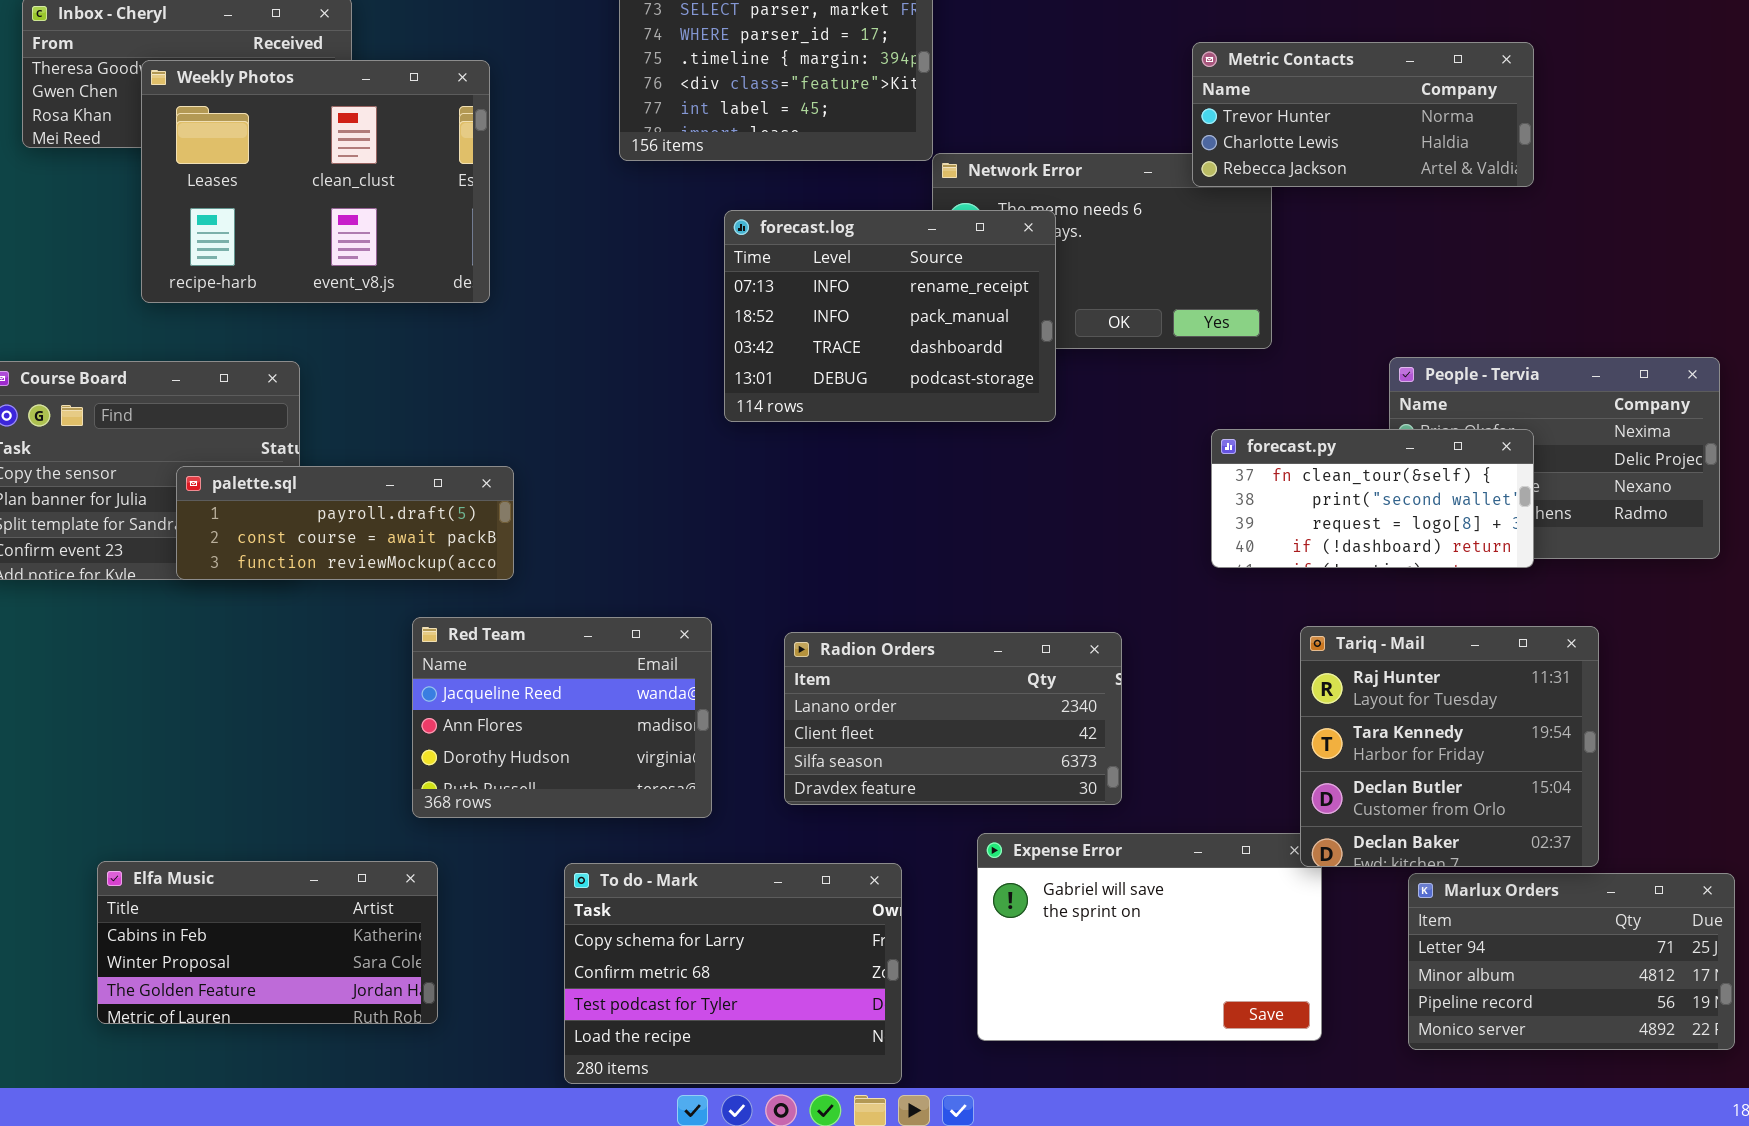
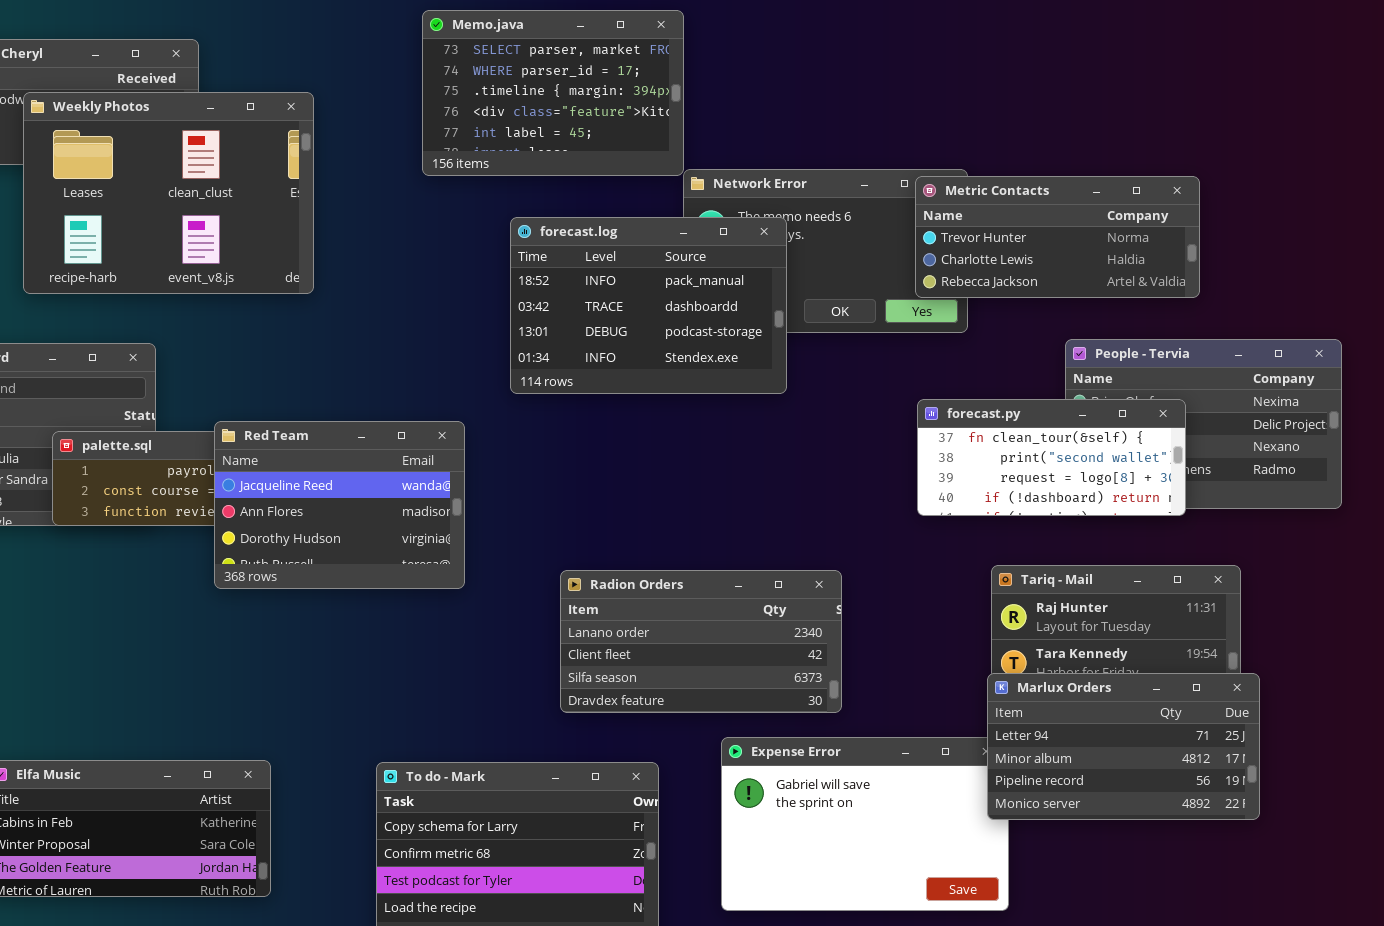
Metric Contacts: [1192,42,1534,187] -> [915,176,1200,298], moved
forecast.log: [724,210,1056,422] -> [510,217,787,394], scrolled down 1 row
Red Team: [412,617,712,818] -> [214,421,465,589], moved
Marlux Orders: [1408,873,1735,1050] -> [987,673,1260,820], moved

